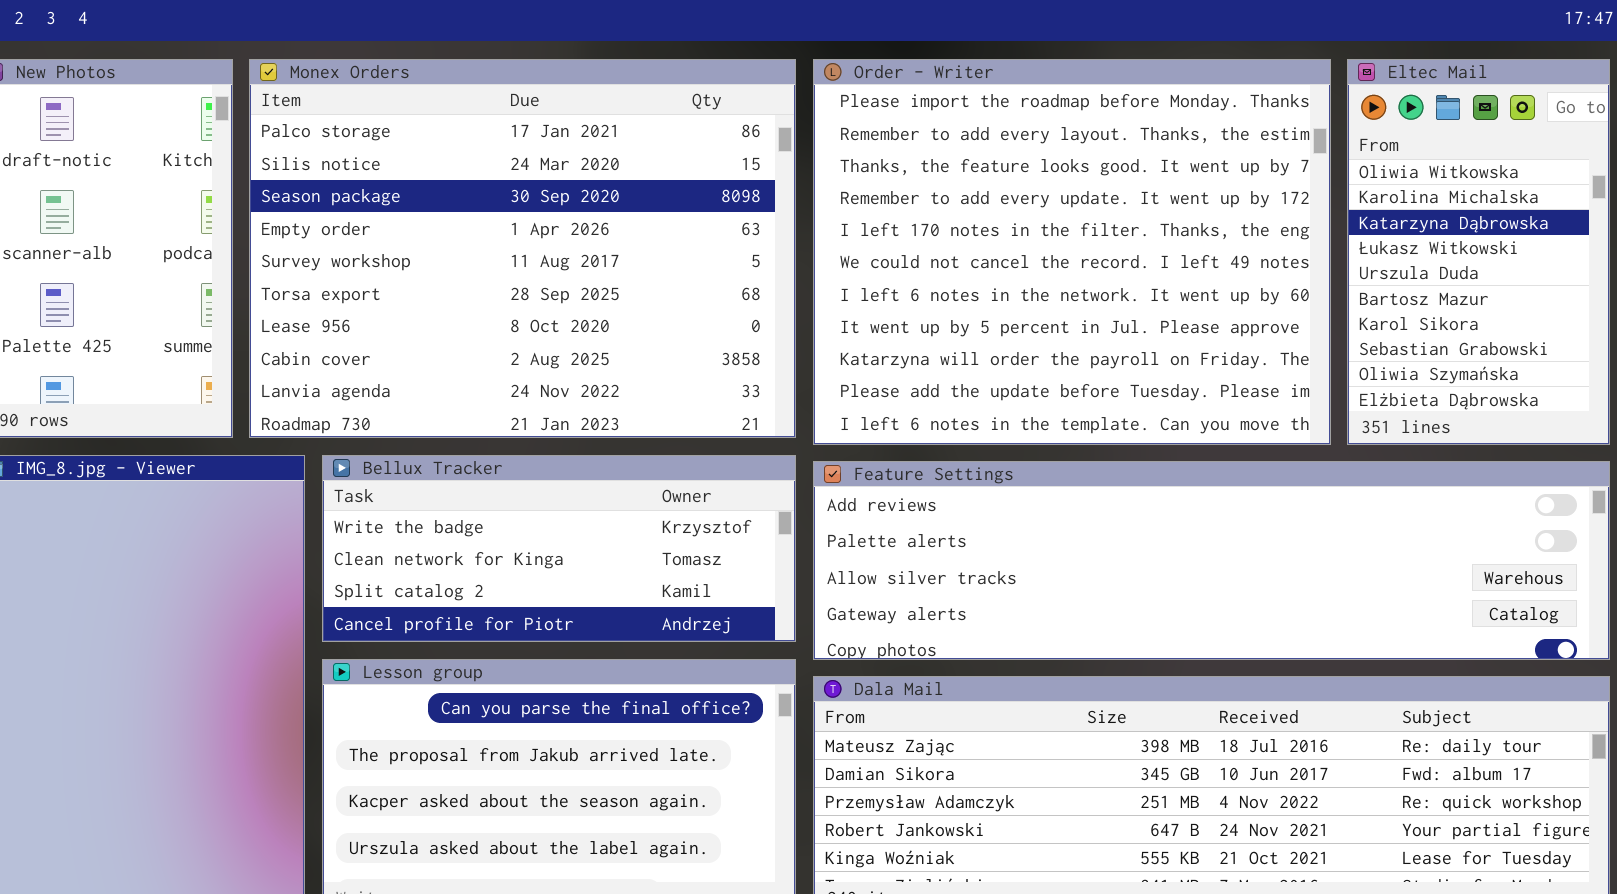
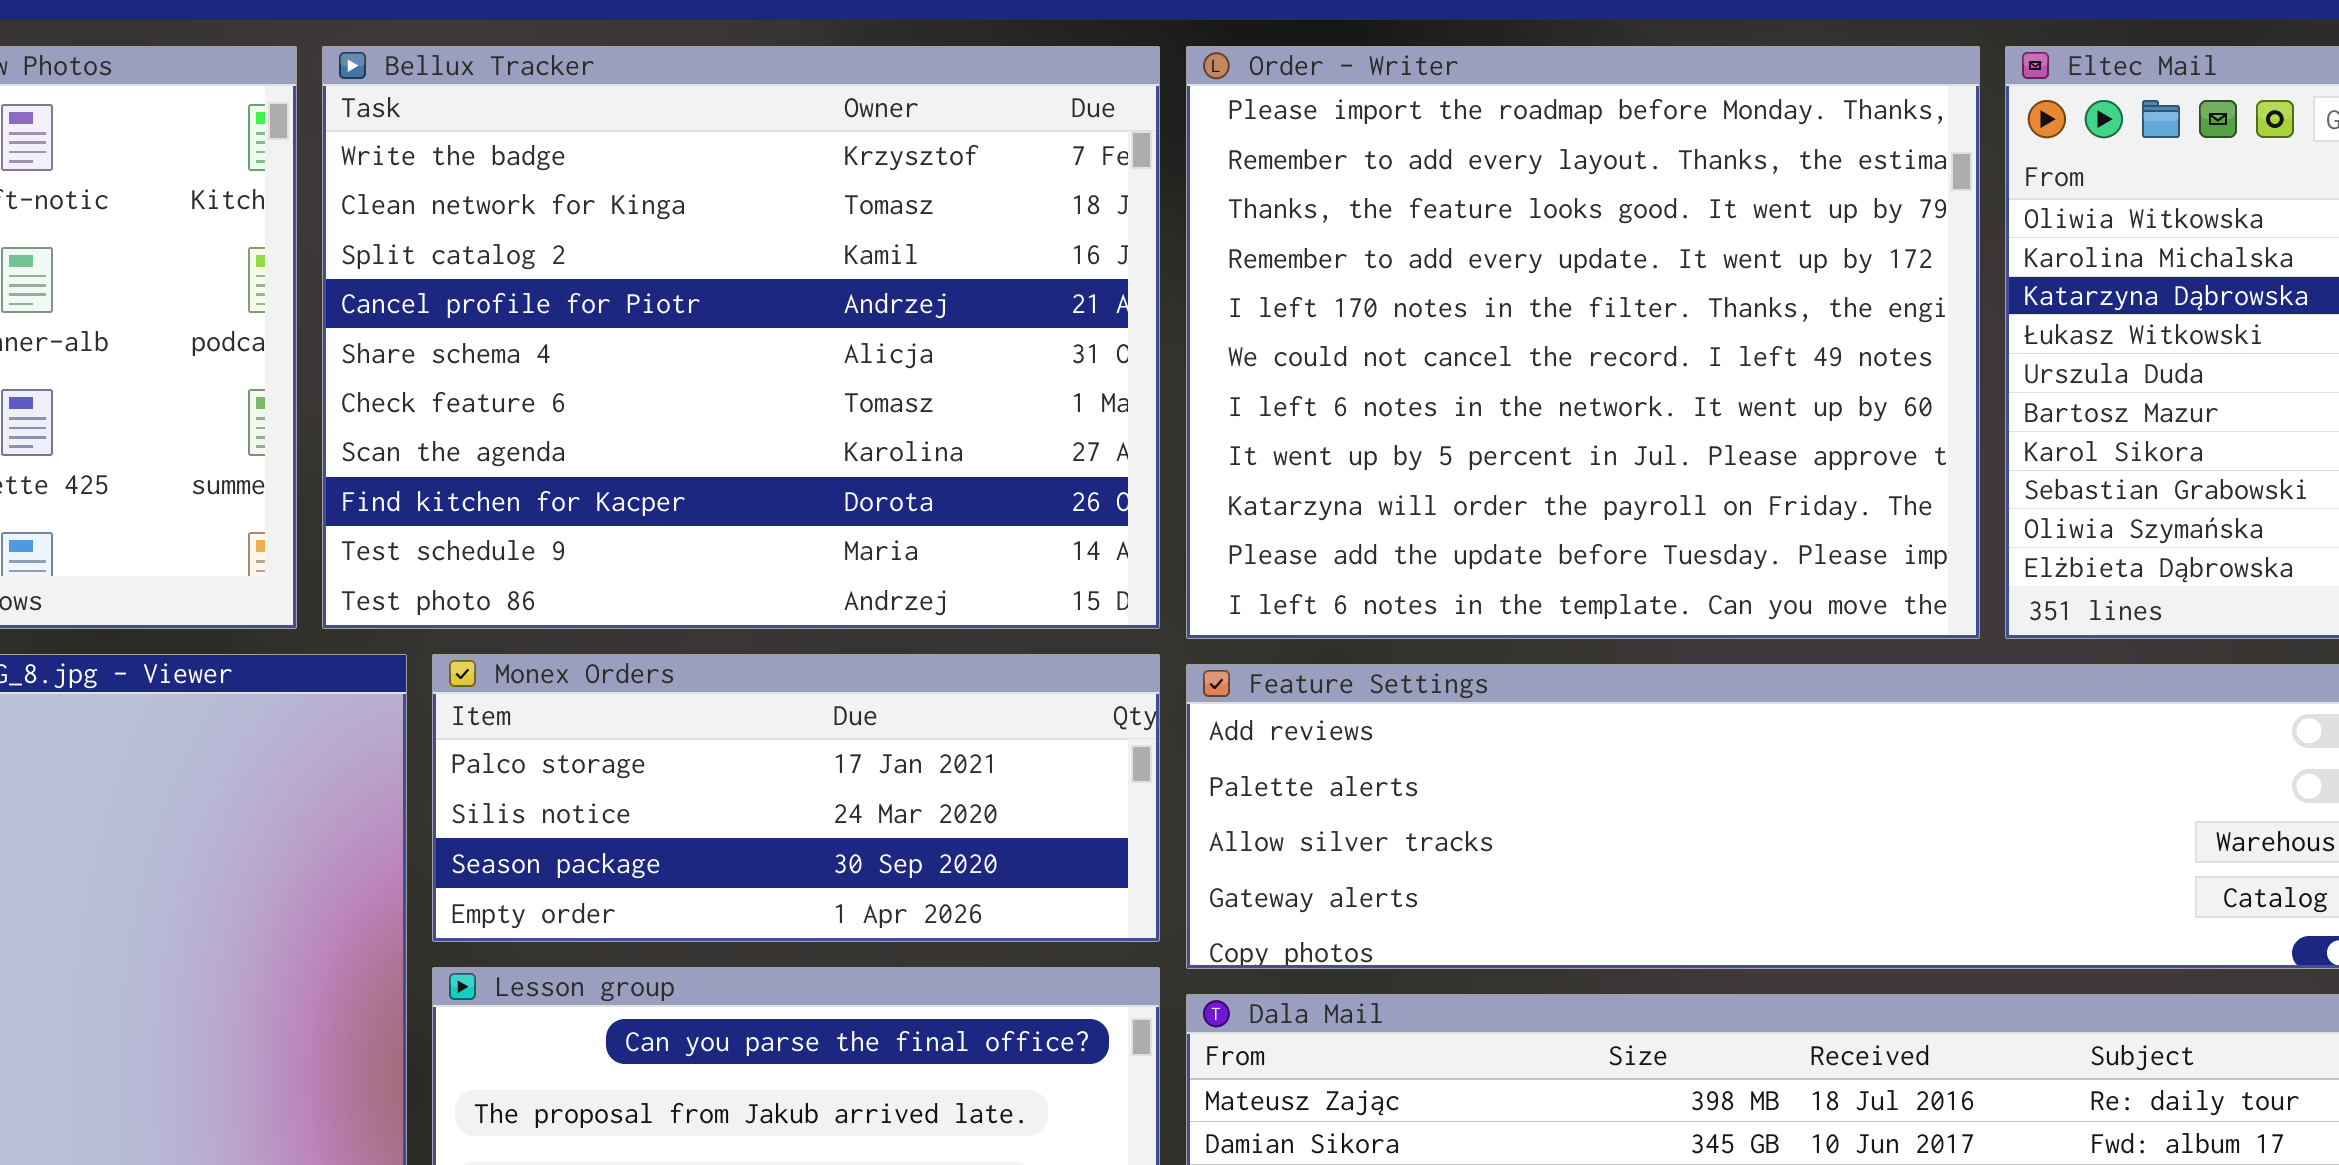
Monex Orders: [249,59,796,438] -> [432,654,1160,942], moved, resized
Bellux Tracker: [322,455,796,642] -> [322,46,1160,629], moved, resized

